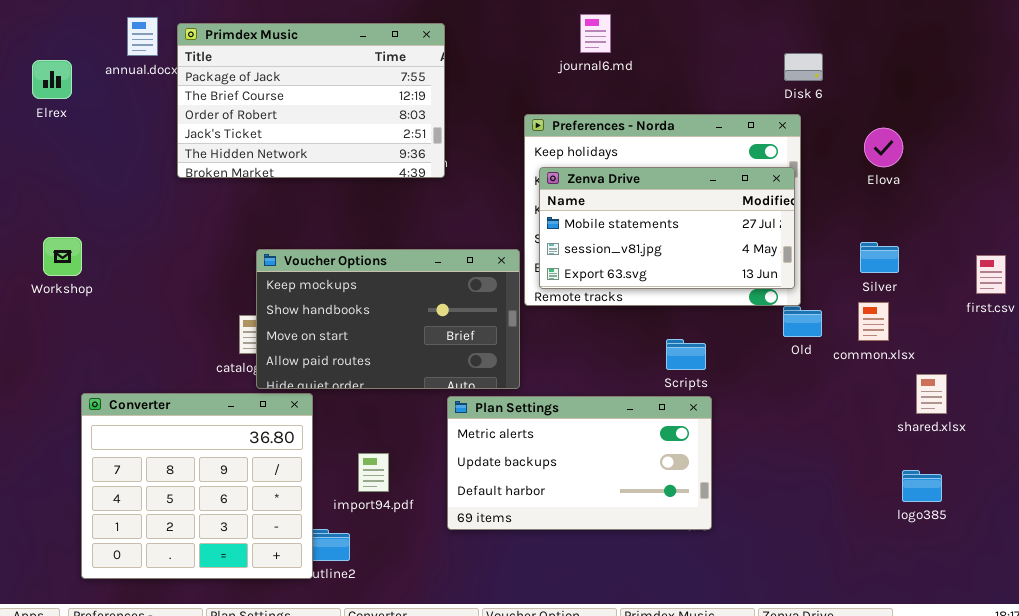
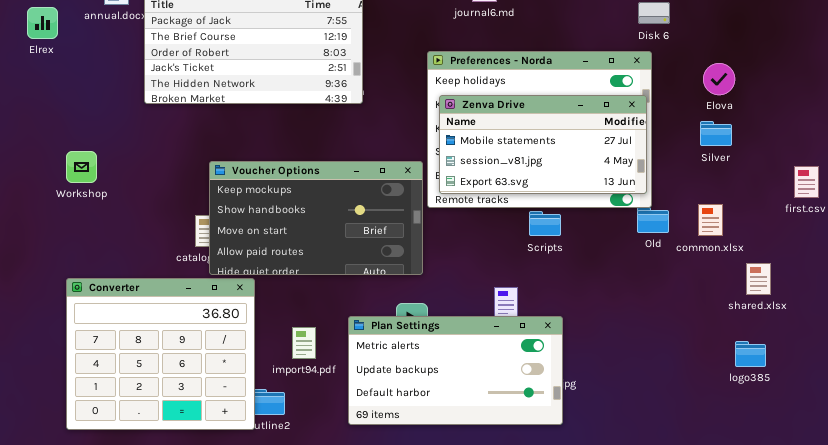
Workshop: [43,237,82,276] -> [66,151,97,183], moved
Silver: [860,242,899,273] -> [700,121,732,146], moved
Scripts: [666,339,706,370] -> [529,211,561,236], moved
Plan Settings: [447,396,712,530] -> [348,316,563,425], moved

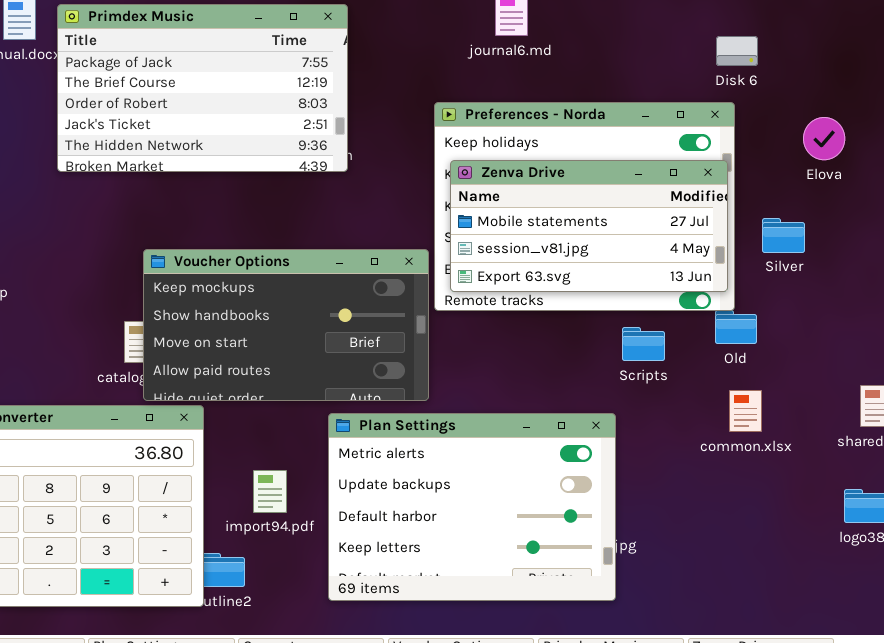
Silver: [700,121,732,146] -> [762,218,805,253], moved
common.xlsx: [698,204,723,236] -> [729,390,762,432], moved
Scripts: [529,211,561,236] -> [622,327,665,361], moved
Plan Settings: [348,316,563,425] -> [328,413,616,601], resized

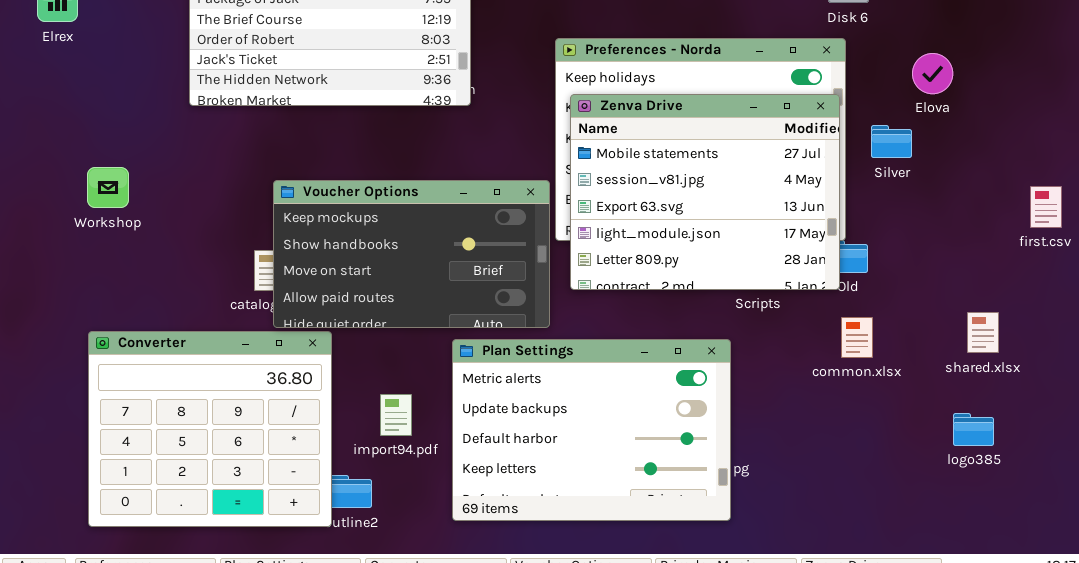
Zenva Drive: [450,160,728,292] -> [570,94,840,290], resized
Silver: [762,218,805,253] -> [871,125,912,158], moved

